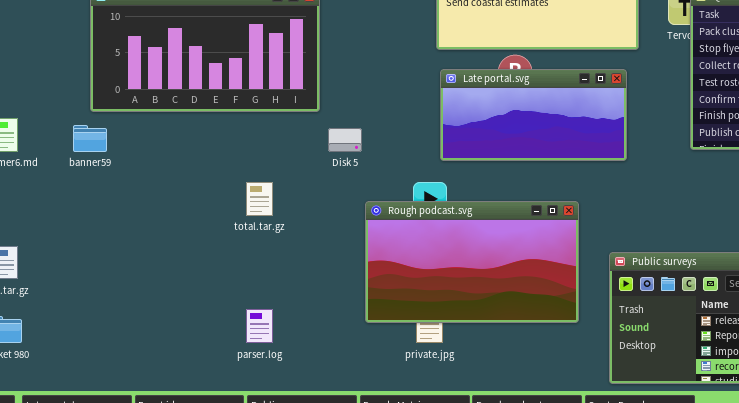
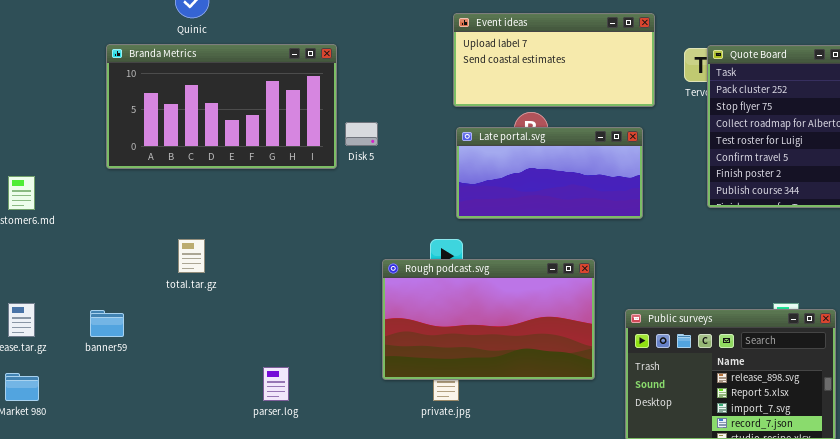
banner59: [73,125,107,152] -> [90,310,124,337], moved
Disk 5: [328,128,362,152] -> [345,122,378,146], moved
total.tar.gz: [246,182,273,216] -> [178,239,205,273], moved

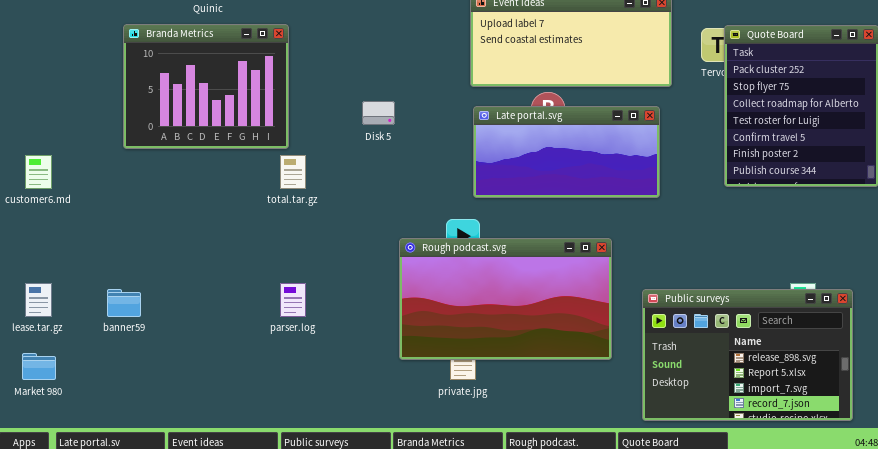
Branda Metrics: [106,44,337,169] -> [123,24,289,149], resized
total.tar.gz: [178,239,205,273] -> [280,155,306,189], moved
parser.log: [263,367,289,401] -> [280,283,306,317], moved

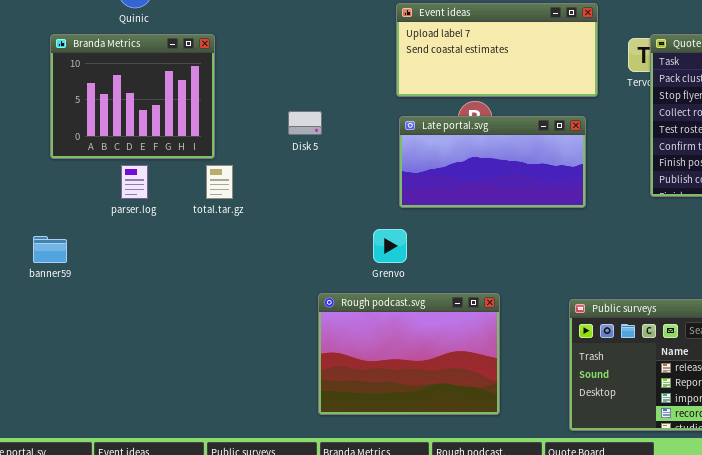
Rough podcast.svg: [399,238,612,360] -> [318,293,500,415], moved, resized
parser.log: [280,283,306,317] -> [121,165,148,199], moved
banner59: [107,289,141,317] -> [33,236,67,263], moved

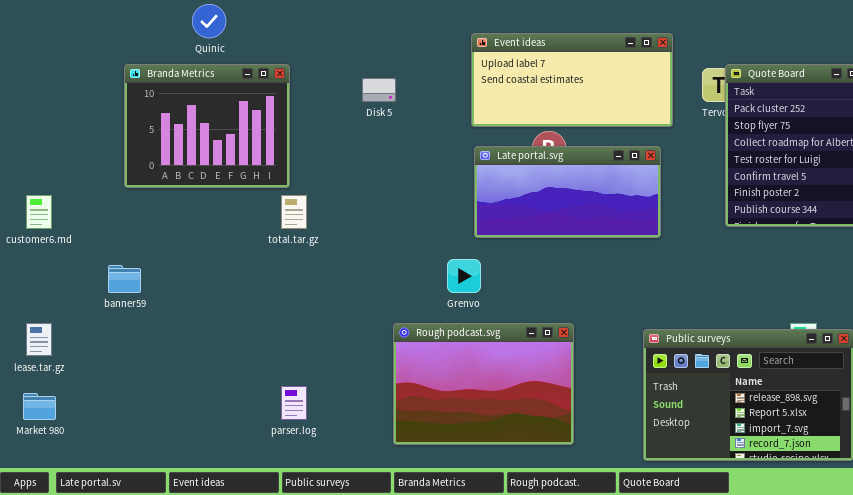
Disk 5: [288,111,322,135] -> [362,78,396,102], moved
parser.log: [121,165,148,199] -> [281,386,307,420], moved

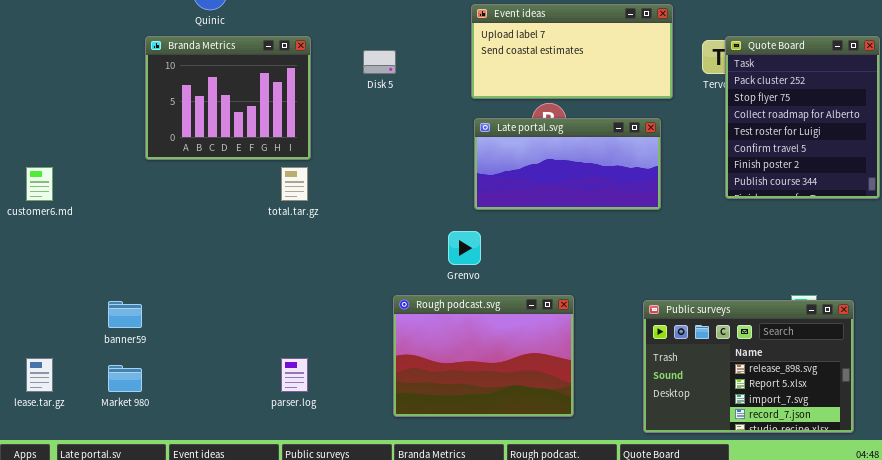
Branda Metrics: [124,64,290,188] -> [145,36,311,160], moved
banner59: [108,265,141,293] -> [108,301,142,328], moved
lease.tar.gz: [26,323,52,356] -> [26,358,53,392], moved
Market 980: [23,393,56,420] -> [108,365,142,392], moved

